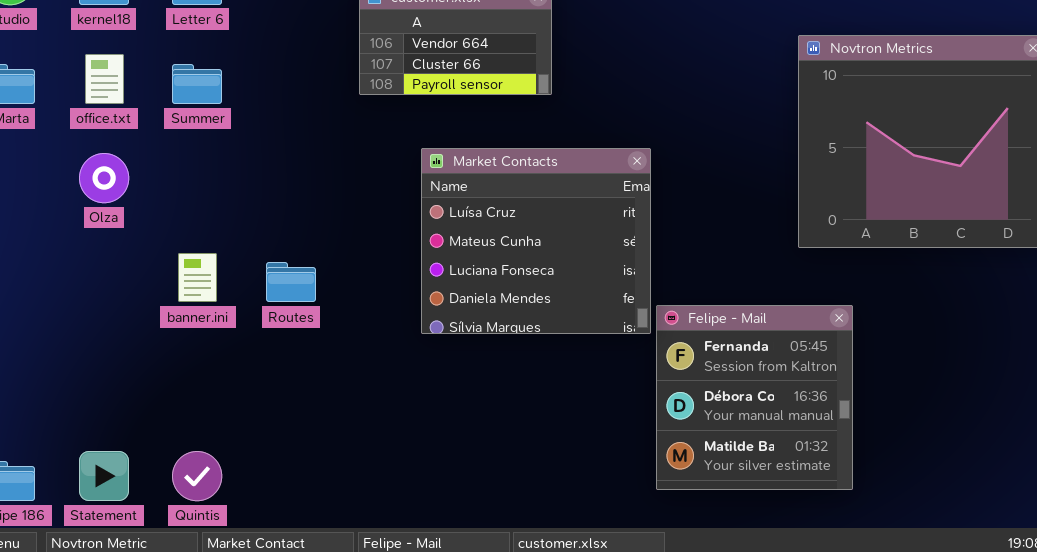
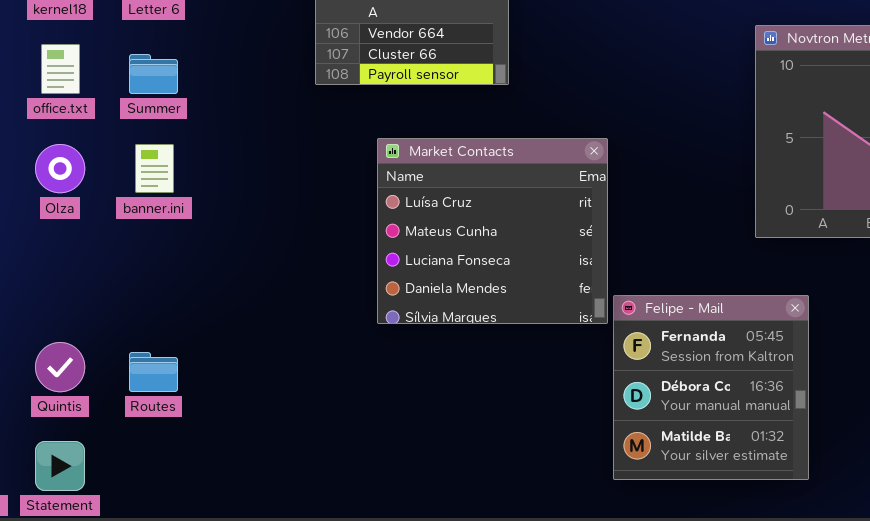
banner.ini: [178,253,217,302] -> [135,144,174,193], moved
Routes: [266,262,316,302] -> [129,352,178,392], moved
Quintis: [172,451,222,501] -> [35,342,85,392], moved

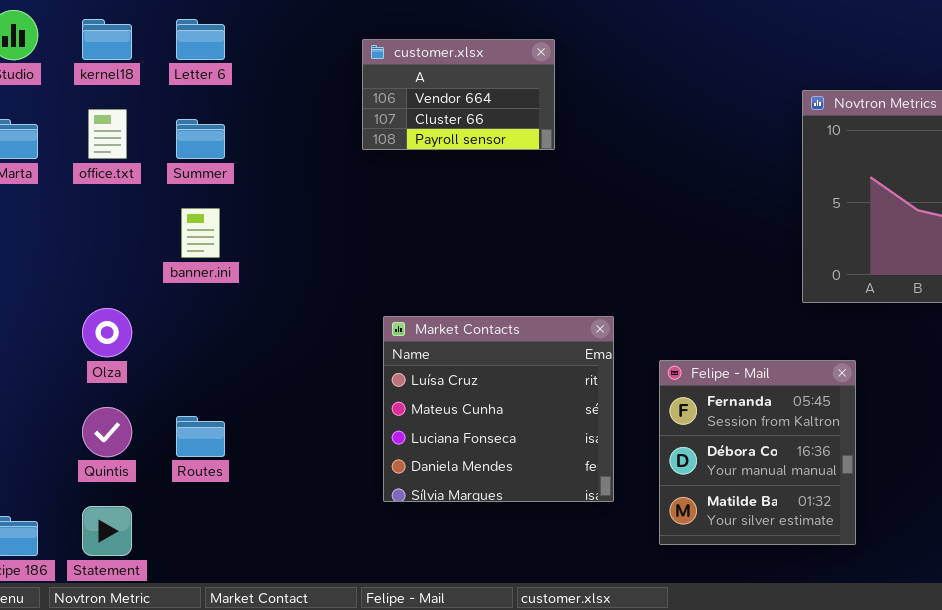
Market Contacts: [377,138,608,324] -> [383,316,614,502], moved
Olza: [35,144,85,193] -> [82,308,132,357], moved

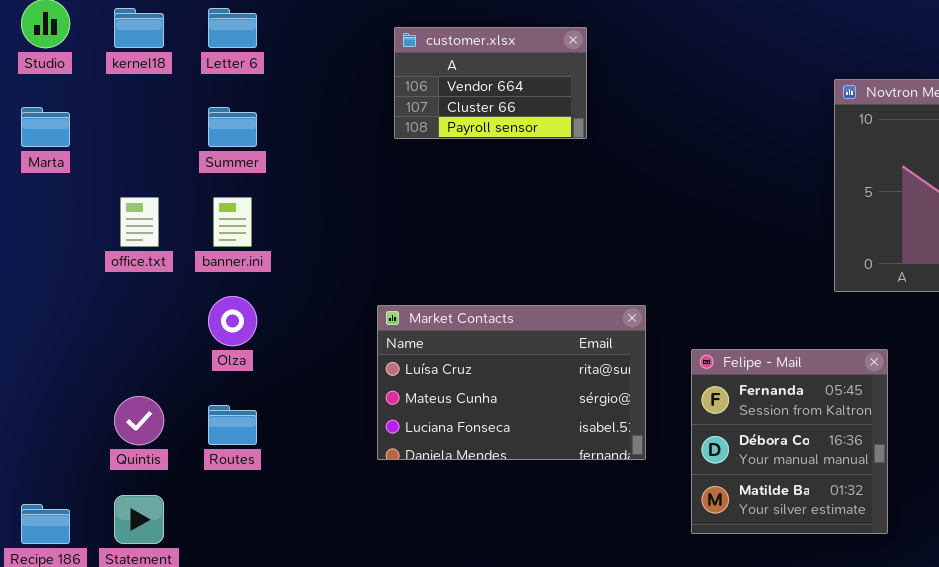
office.txt: [88,109,127,159] -> [120,197,159,247], moved
Olza: [82,308,132,357] -> [208,296,257,346], moved
Market Contacts: [383,316,614,502] -> [377,305,646,460], resized

